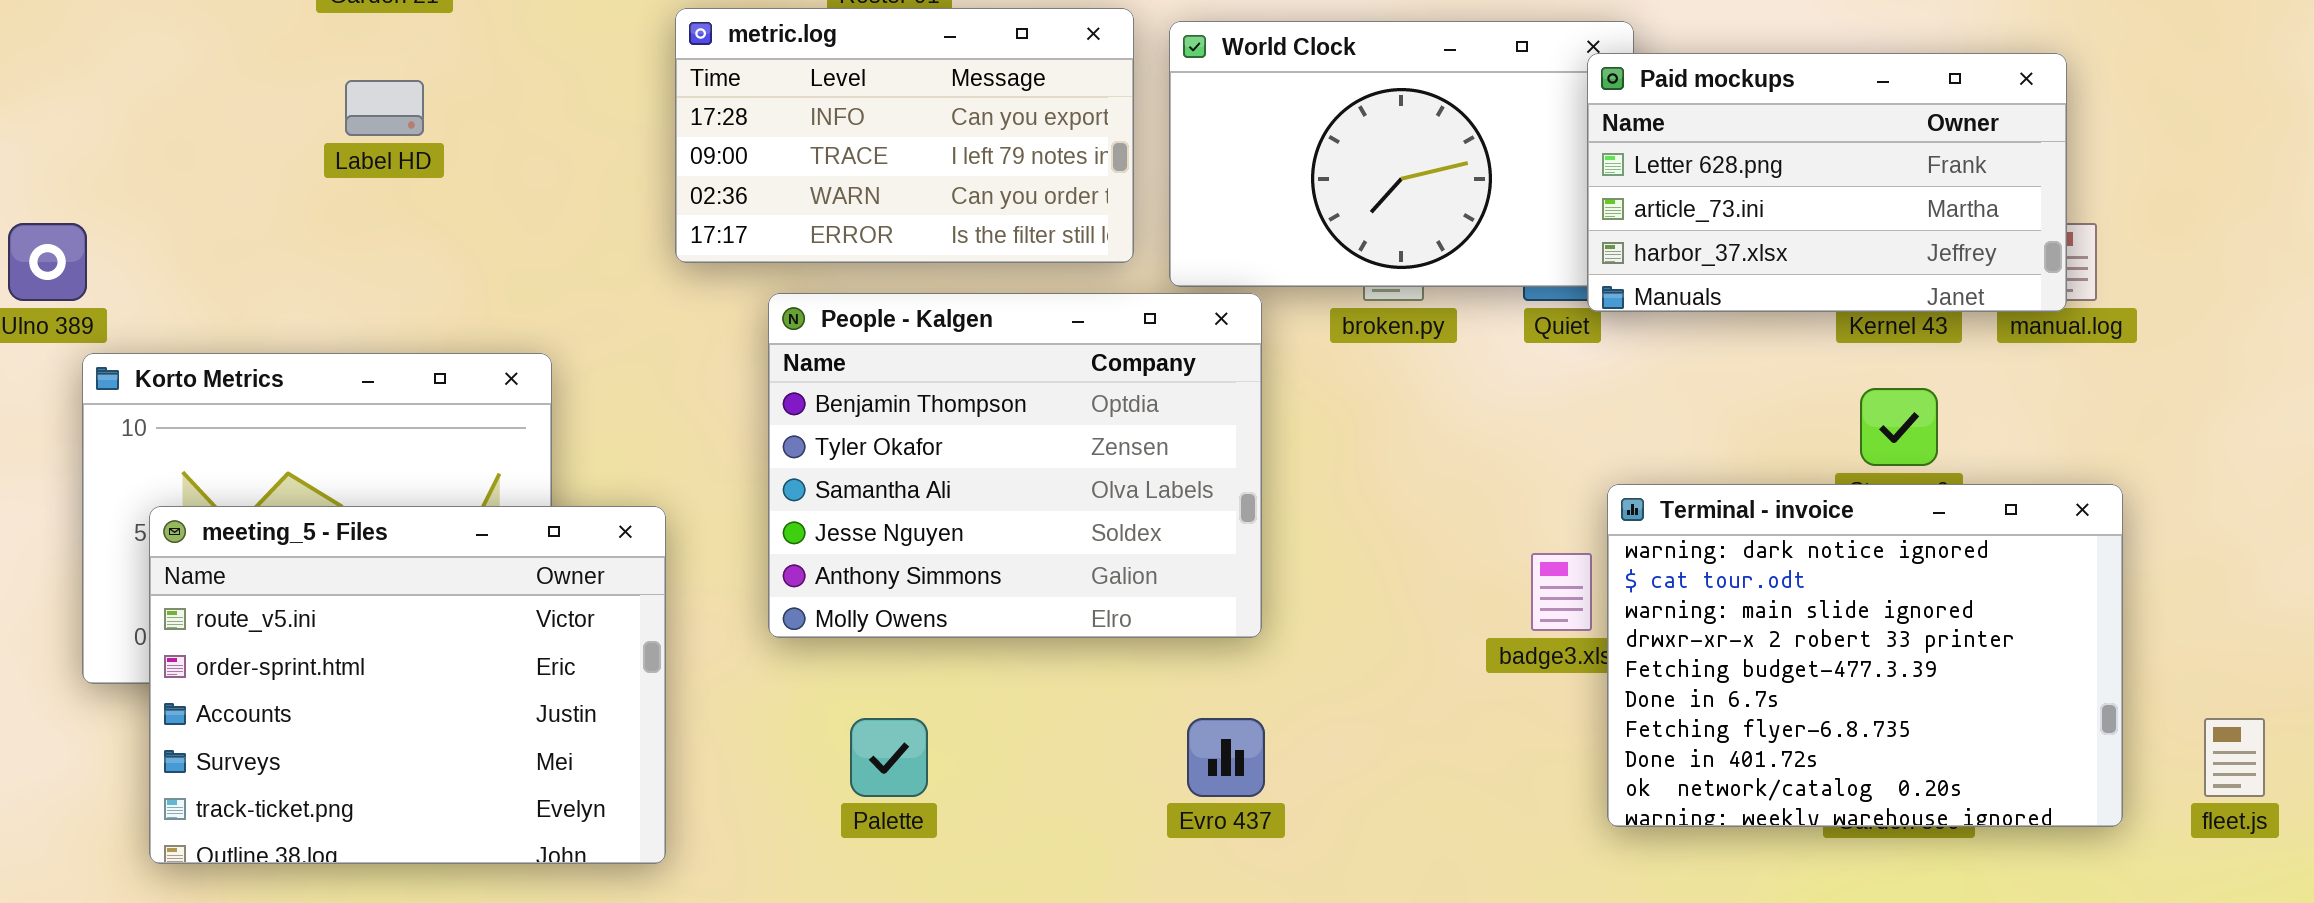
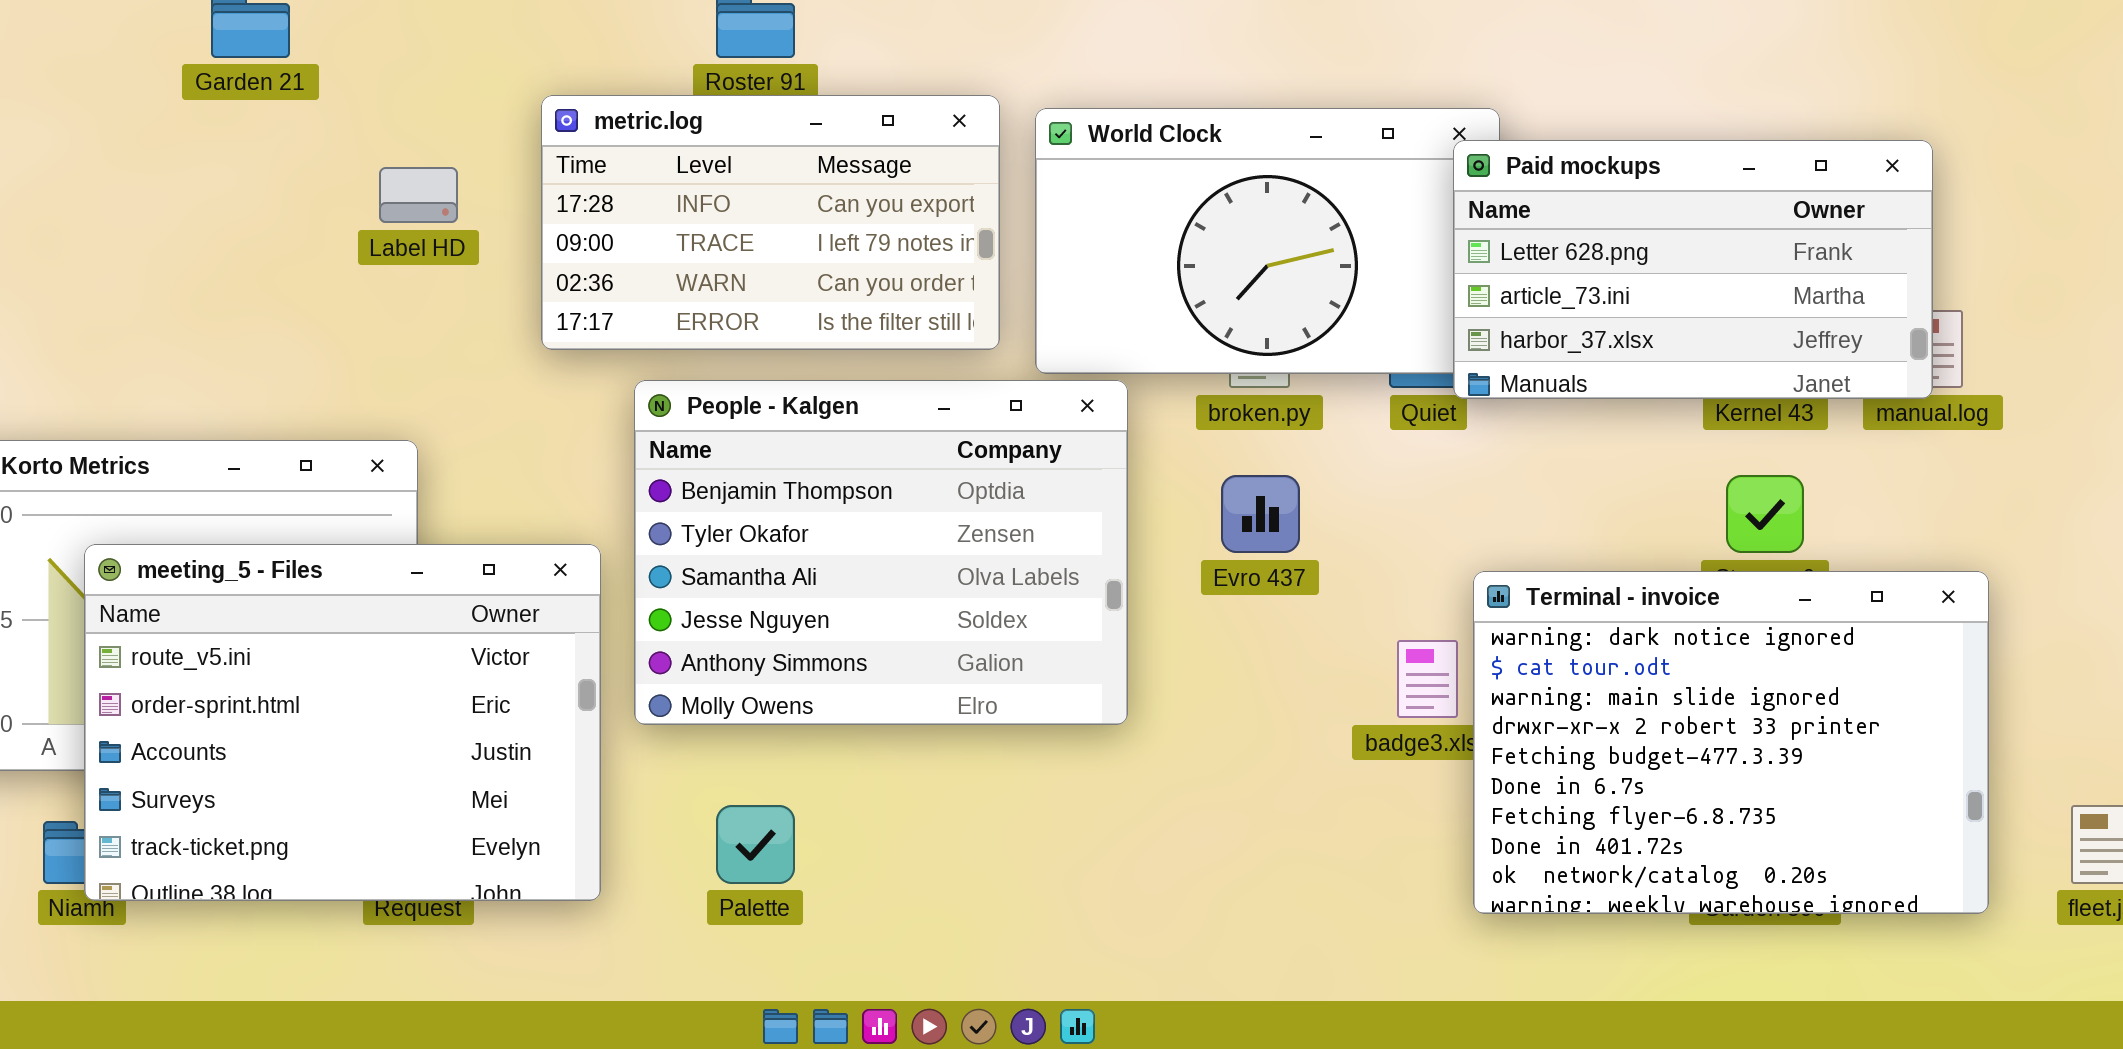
Label HD: [345,80,424,136] -> [379,167,458,223], moved
meeting_5 - Files: [149,506,666,864] -> [84,544,601,901], moved
Evro 437: [1187,718,1265,797] -> [1221,475,1300,553], moved

